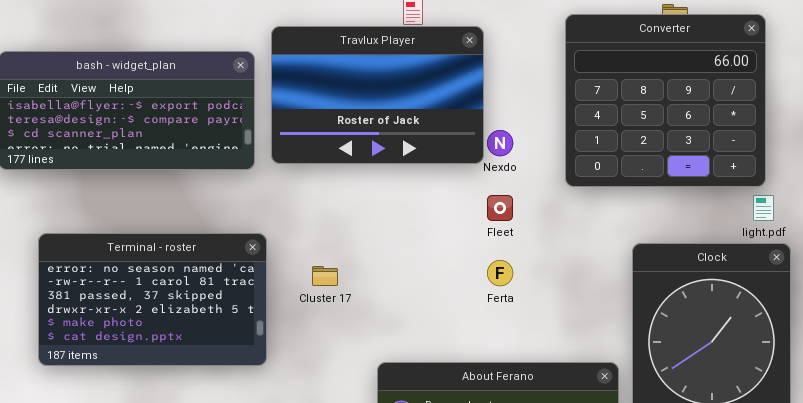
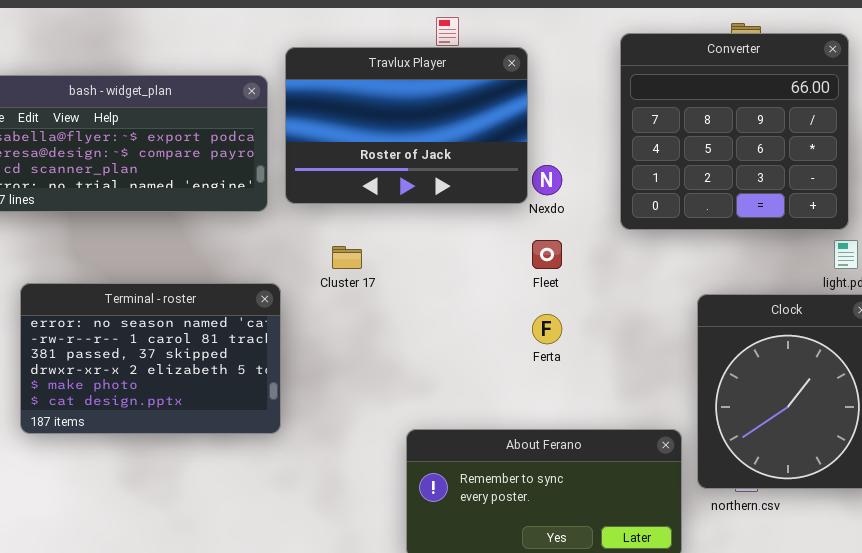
Cluster 17: [312,266,338,286] -> [332,246,362,269], moved

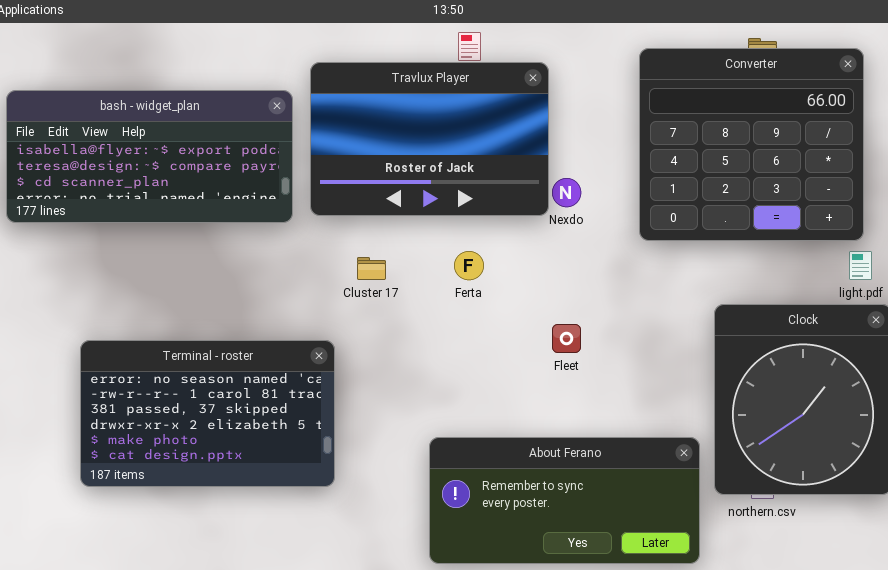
Fleet: [532,240,562,269] -> [552,324,581,353], moved
Terminal - roster: [20,283,281,434] -> [80,340,335,487], moved
Ferta: [532,314,562,344] -> [454,251,484,280], moved

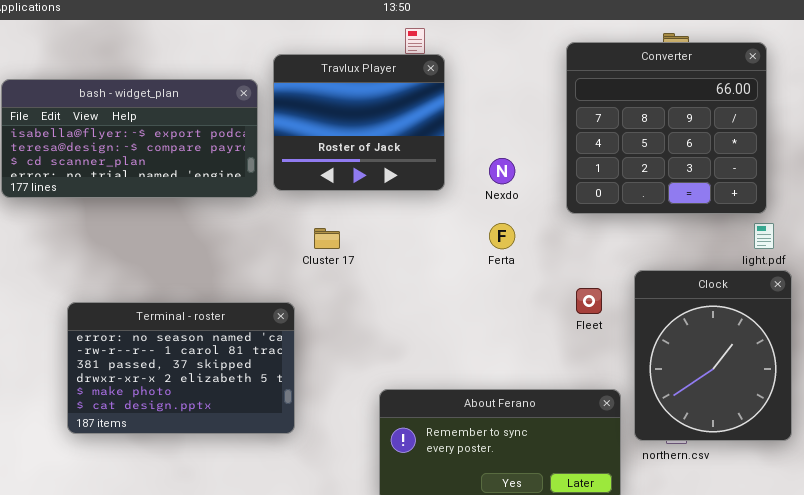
Travlux Player: [310,62,549,216] -> [273,54,445,191], resized
Ferta: [454,251,484,280] -> [489,223,515,249], moved
Fleet: [552,324,581,353] -> [576,288,602,314], moved

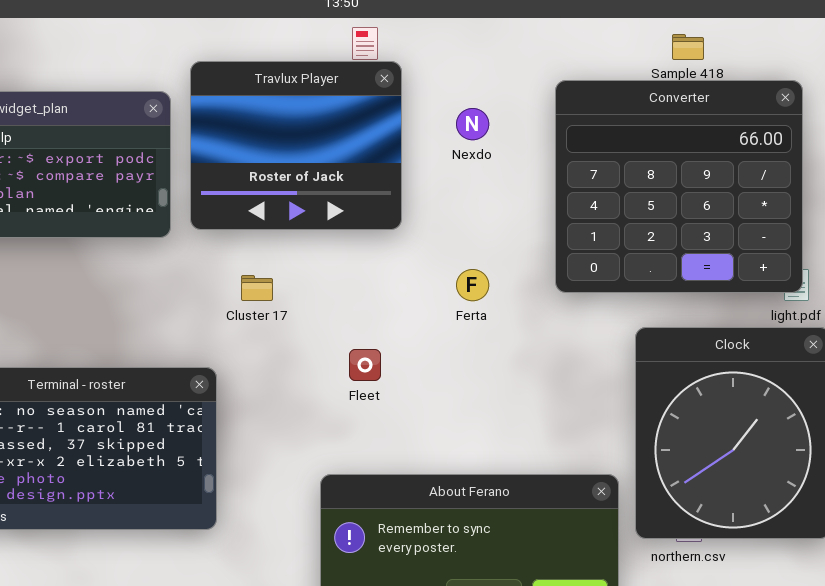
Converter: [566,42,767,214] -> [555,80,803,293], moved
Nexdo: [489,158,515,184] -> [456,108,489,140], moved
Fleet: [576,288,602,314] -> [349,349,381,381], moved

